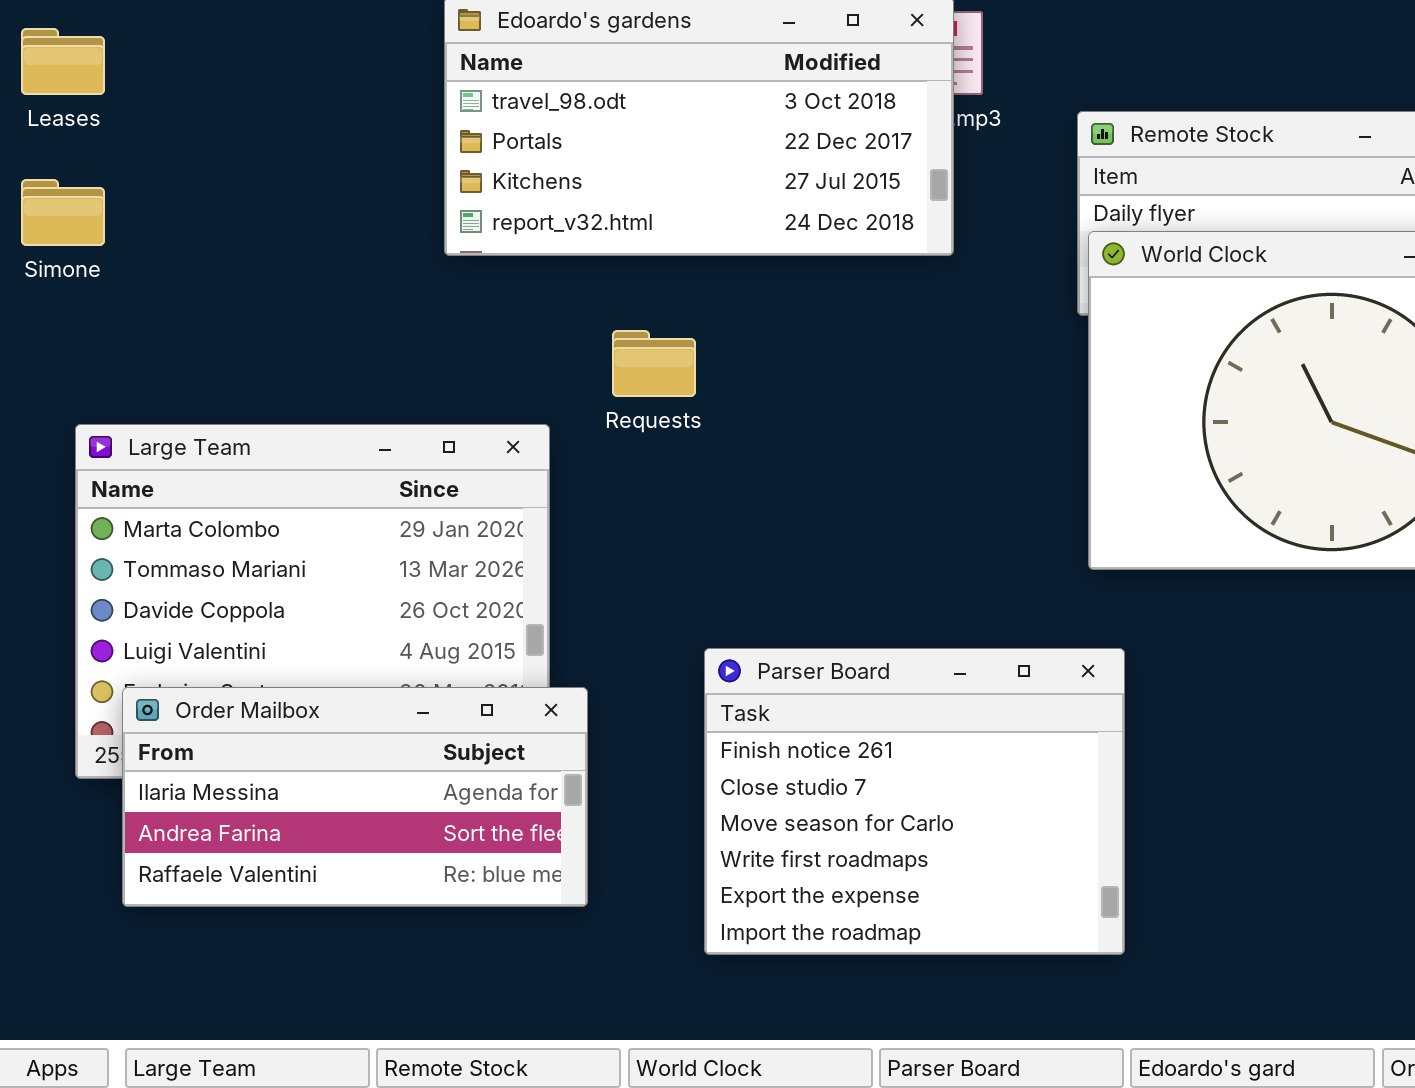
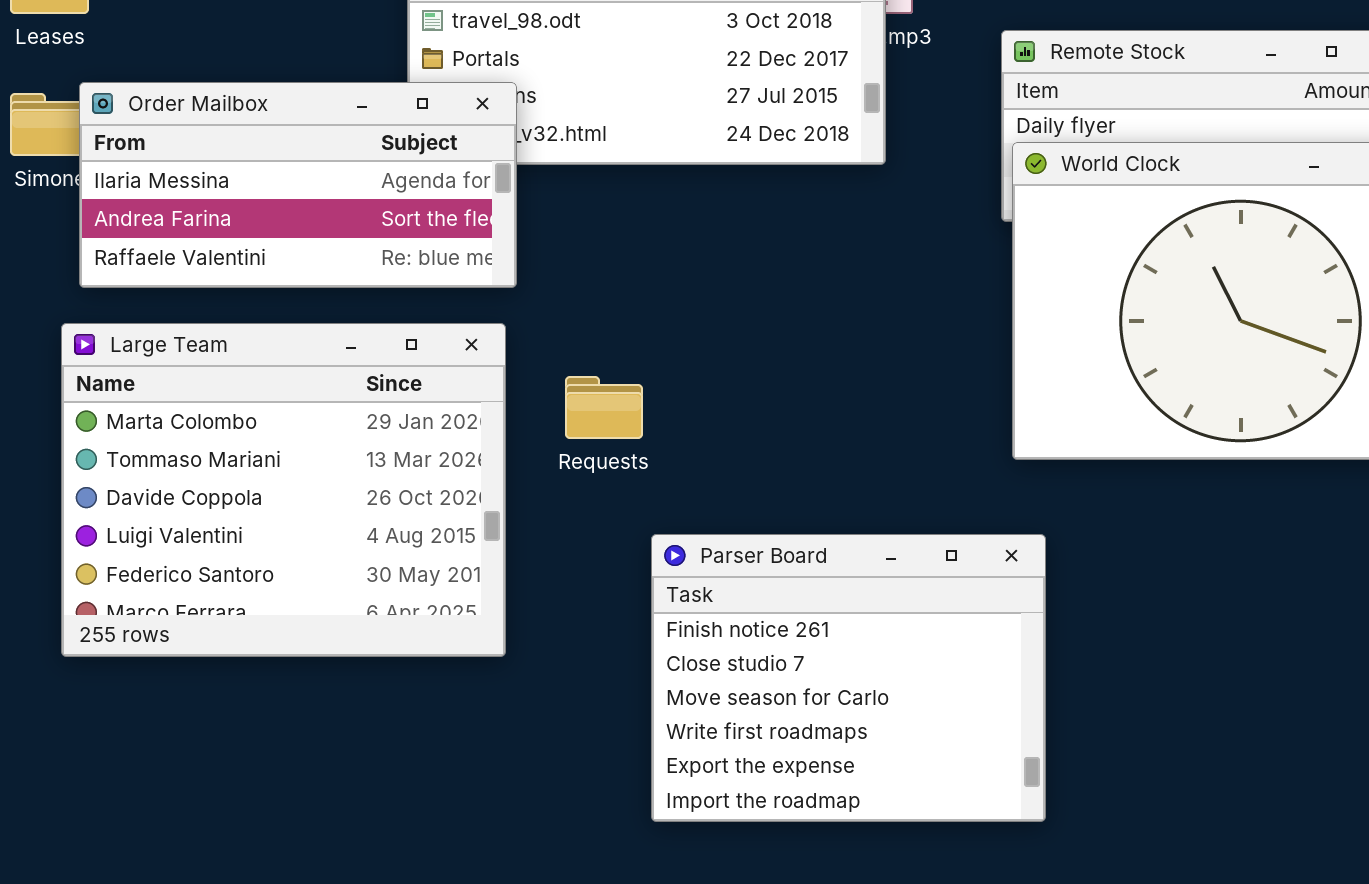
Requests: [612,330,696,397] -> [565,376,643,439], moved
Order Mailbox: [122,687,588,907] -> [79,82,517,288], moved

